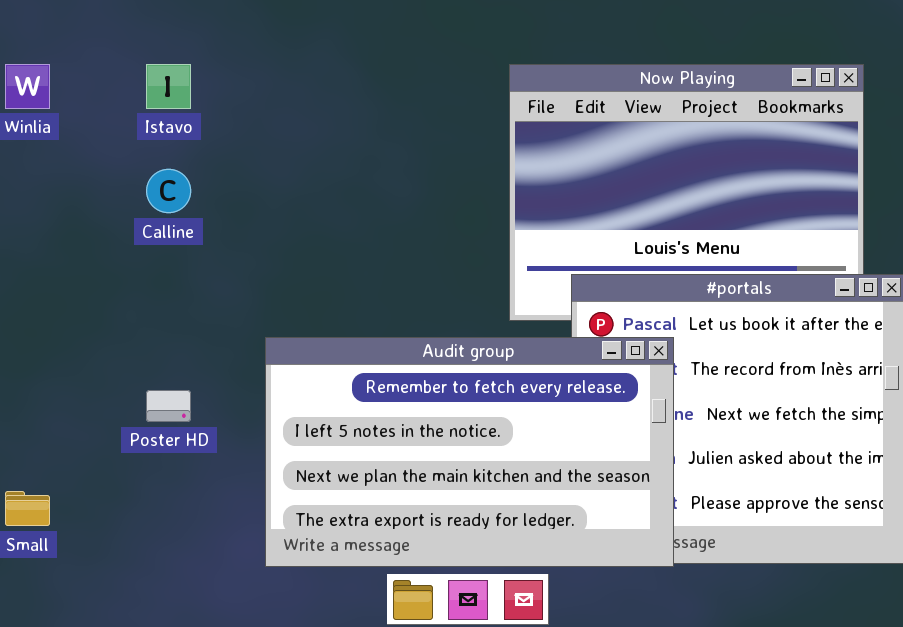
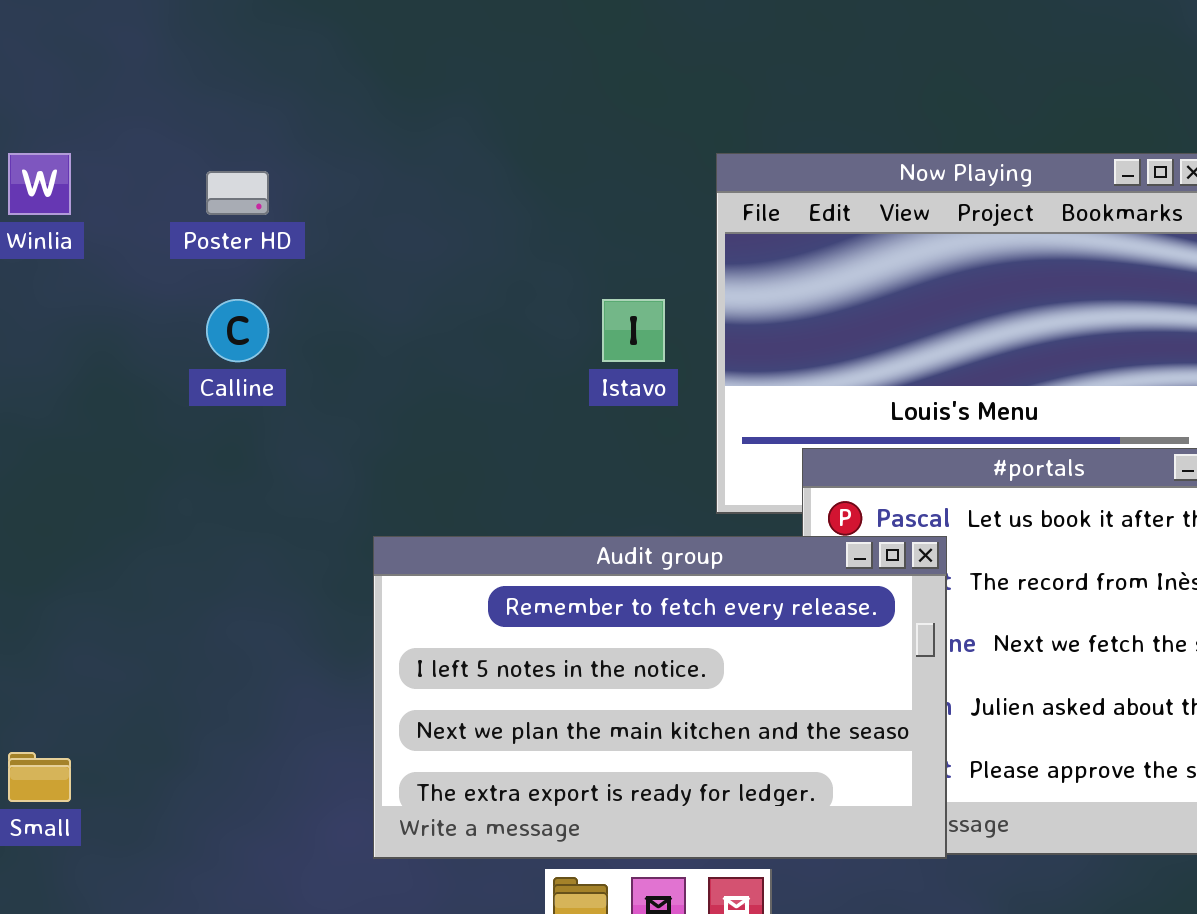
Istavo: [146,64,191,109] -> [602,299,665,362], moved
Poster HD: [146,390,191,422] -> [206,171,269,215], moved

